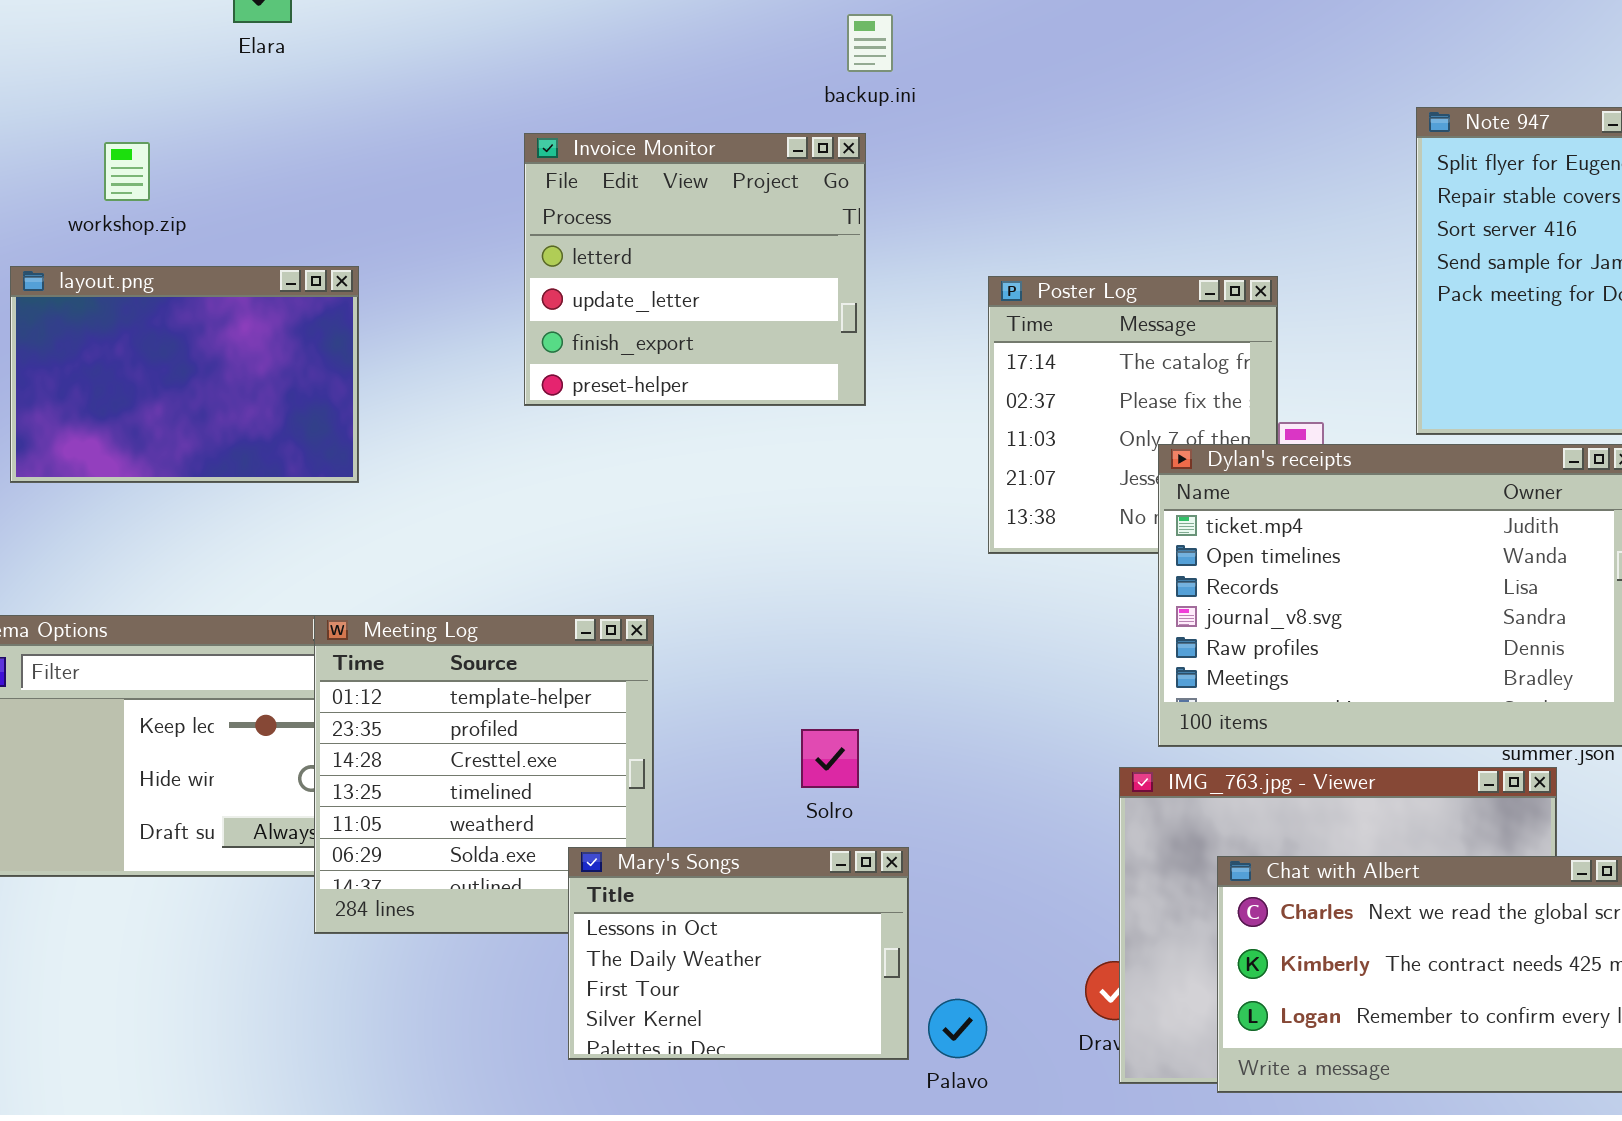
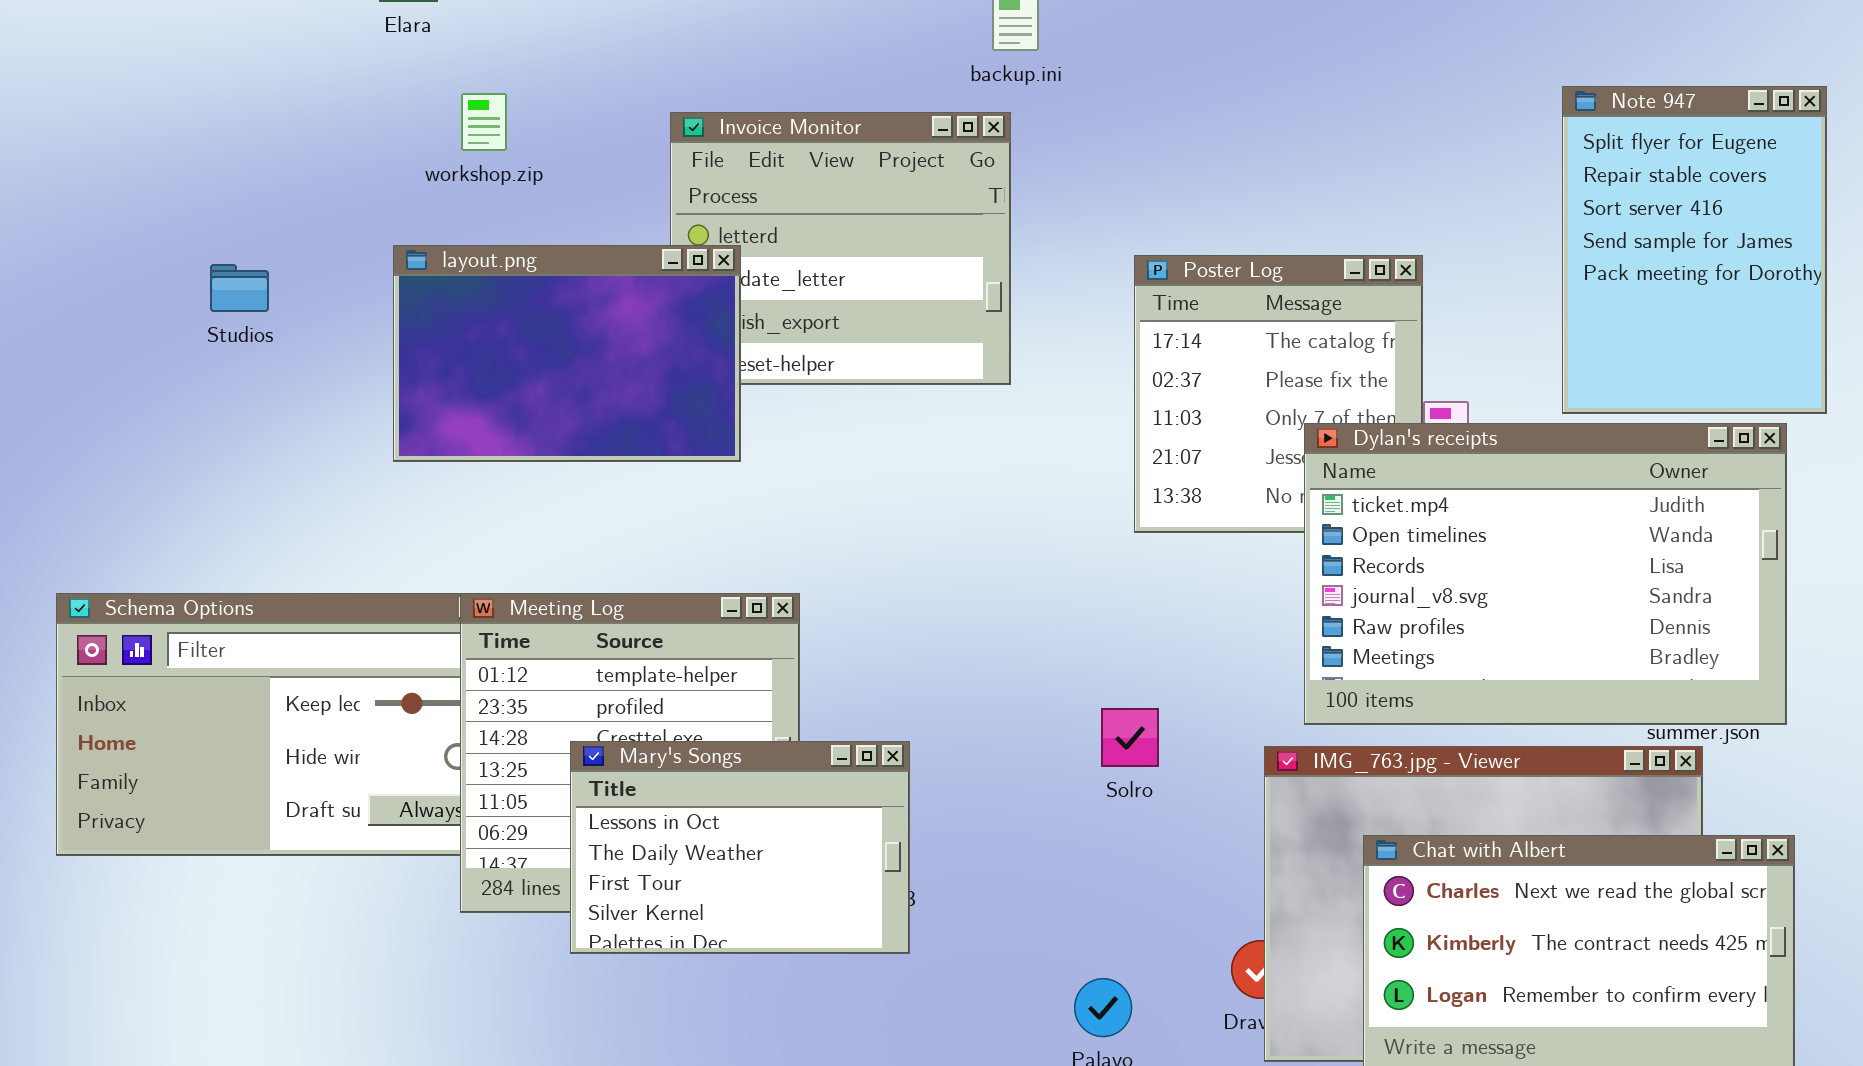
workshop.zip: [104,142,150,201] -> [461,93,507,151], moved
layout.png: [10,266,359,483] -> [393,245,741,462], moved
Solro: [801,729,859,788] -> [1101,708,1159,767], moved
Mary's Songs: [568,847,909,1060] -> [570,741,910,954], moved

